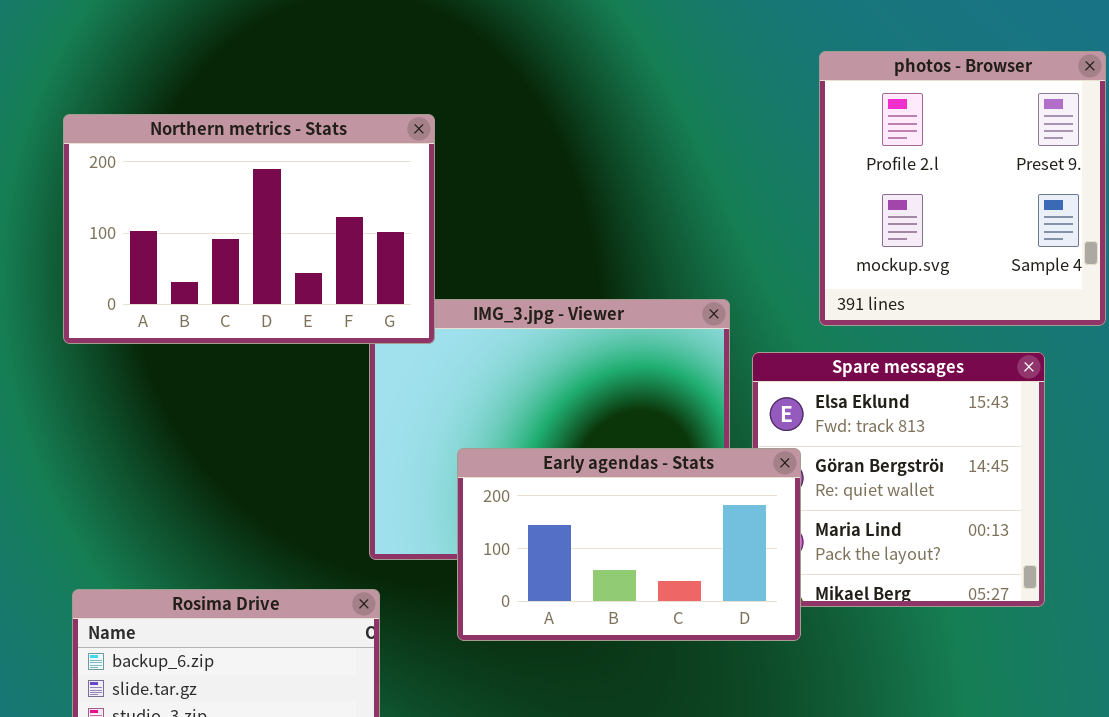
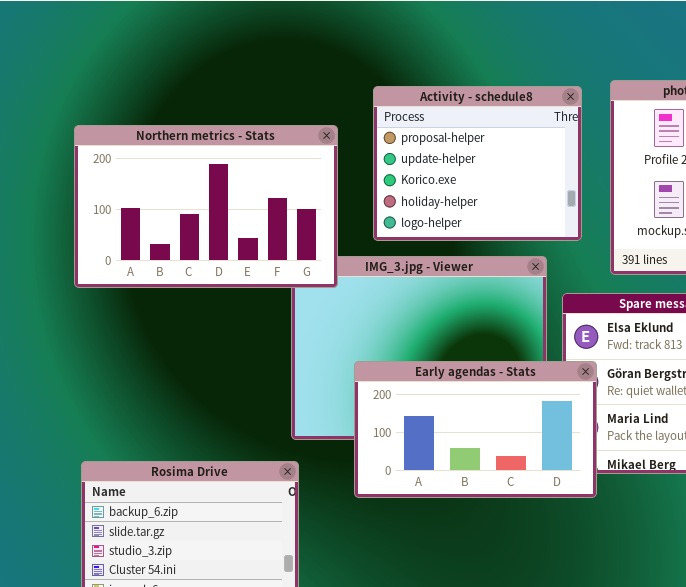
Activity - schedule8: none -> [373,86,582,241], opened

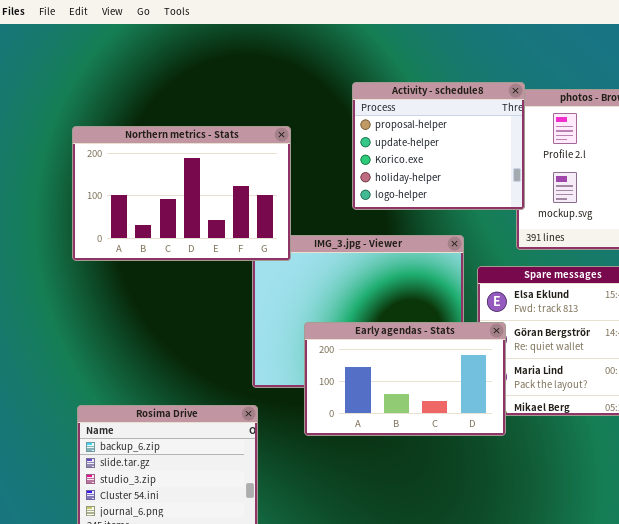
Activity - schedule8: [373,86,582,241] -> [352,82,525,210], moved

